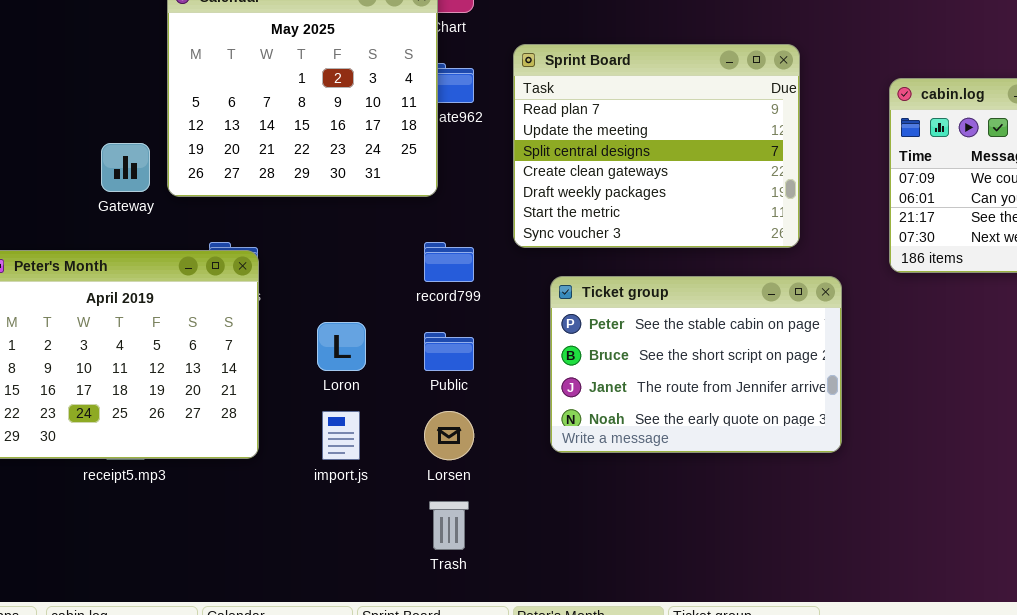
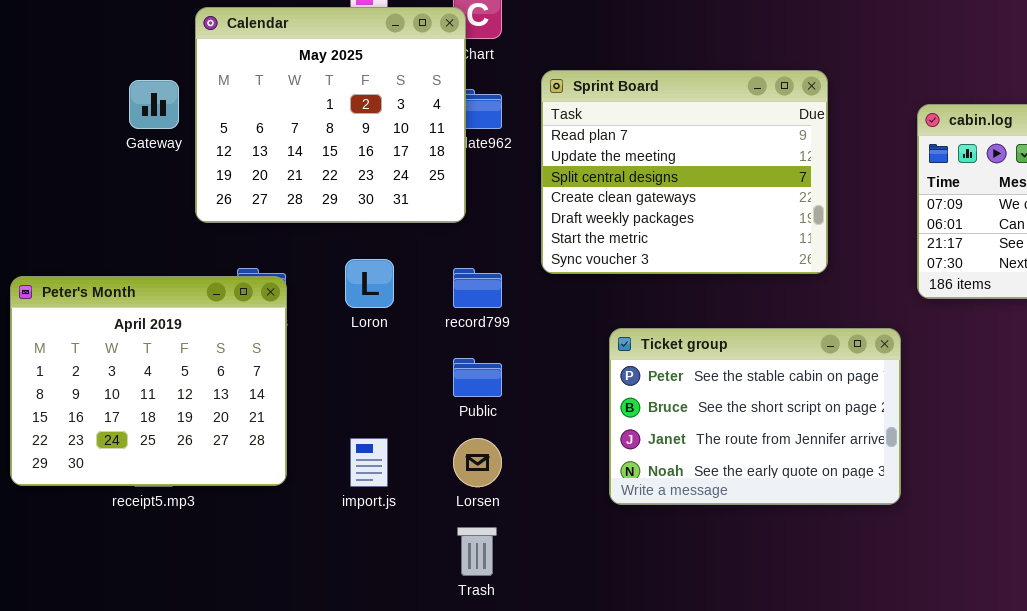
Gateway: [101,143,150,192] -> [129,80,179,129], moved
Ticket group: [550,276,842,453] -> [609,328,901,505], moved
Loron: [317,322,366,371] -> [345,259,394,308], moved

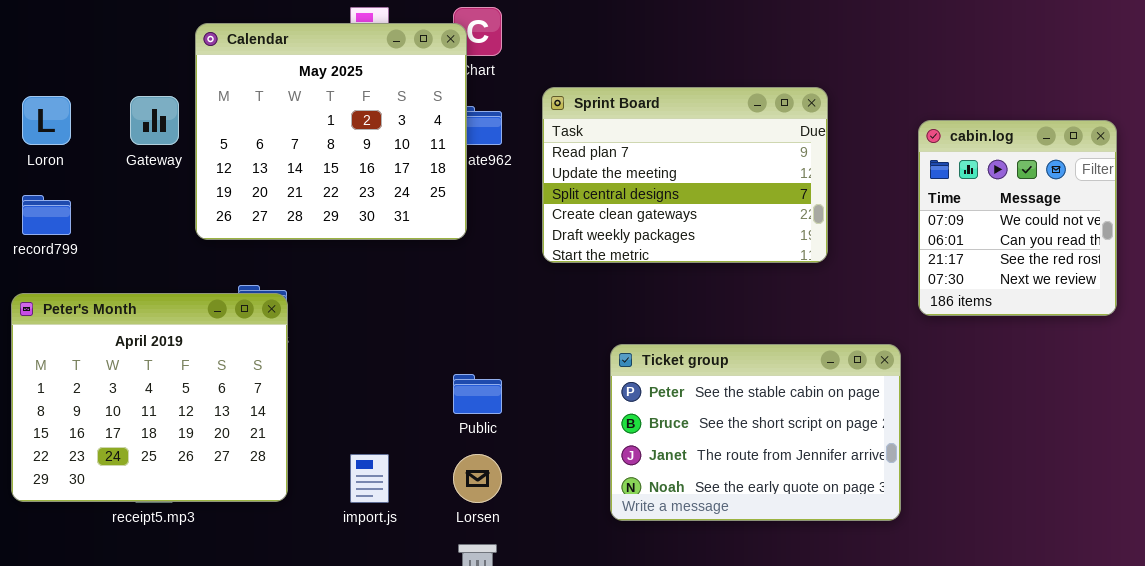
Sprint Board: [541,70,828,274] -> [542,87,828,263], resized
Loron: [345,259,394,308] -> [22,96,71,145], moved
record799: [453,268,502,308] -> [22,195,71,235], moved

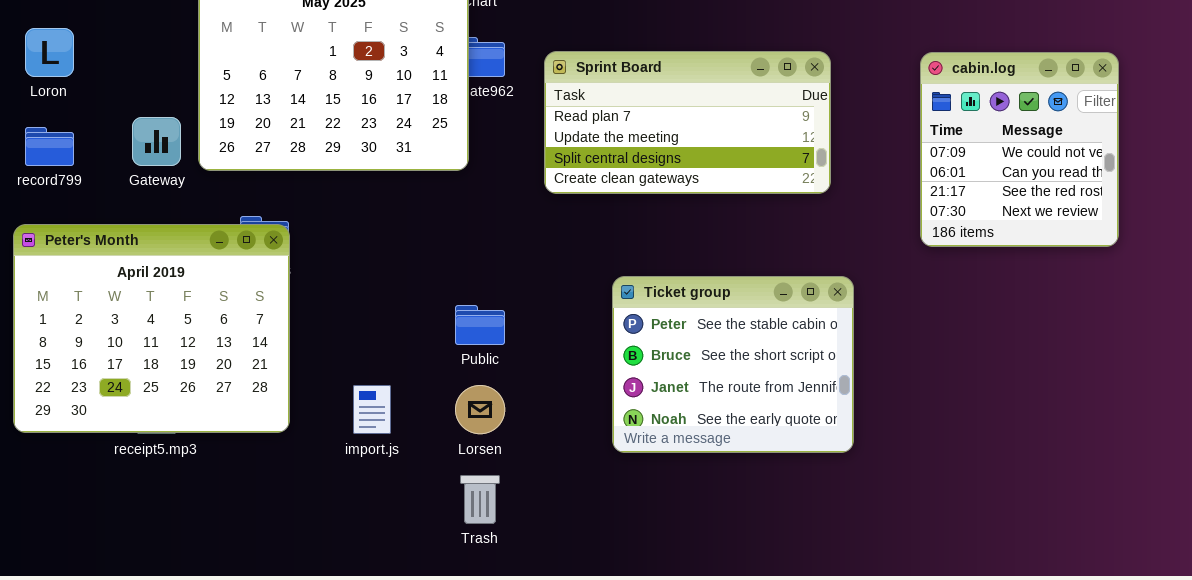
Sprint Board: [542,87,828,263] -> [544,51,831,194], resized
Gateway: [130,96,179,145] -> [132,117,181,166], moved
Ticket group: [610,344,901,521] -> [612,276,854,453], resized

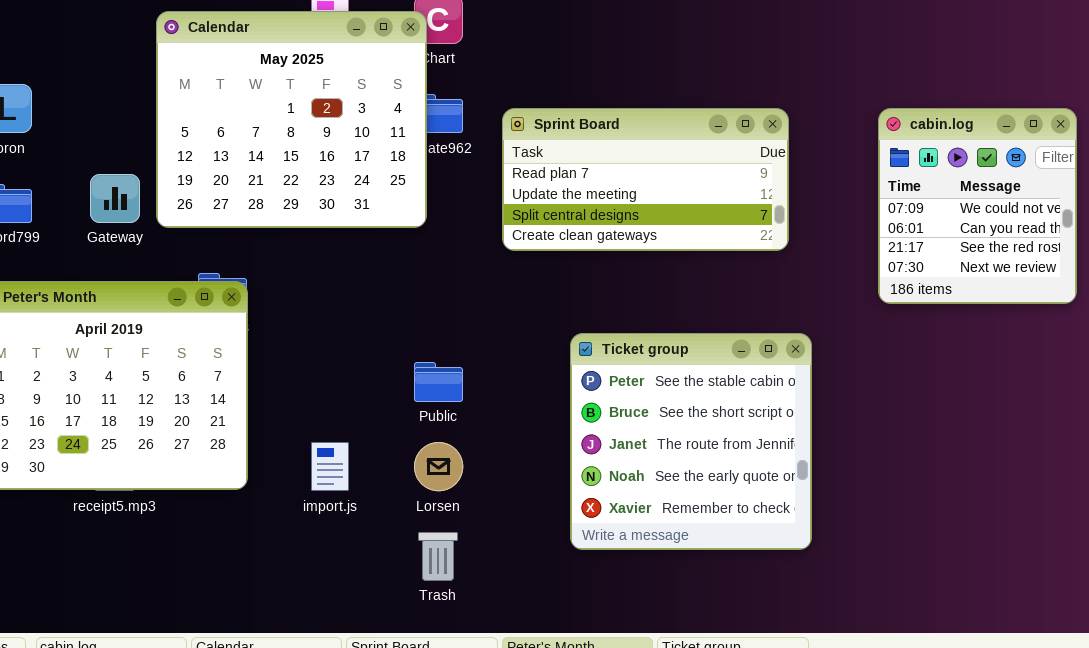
Ticket group: [612,276,854,453] -> [570,333,812,550], resized

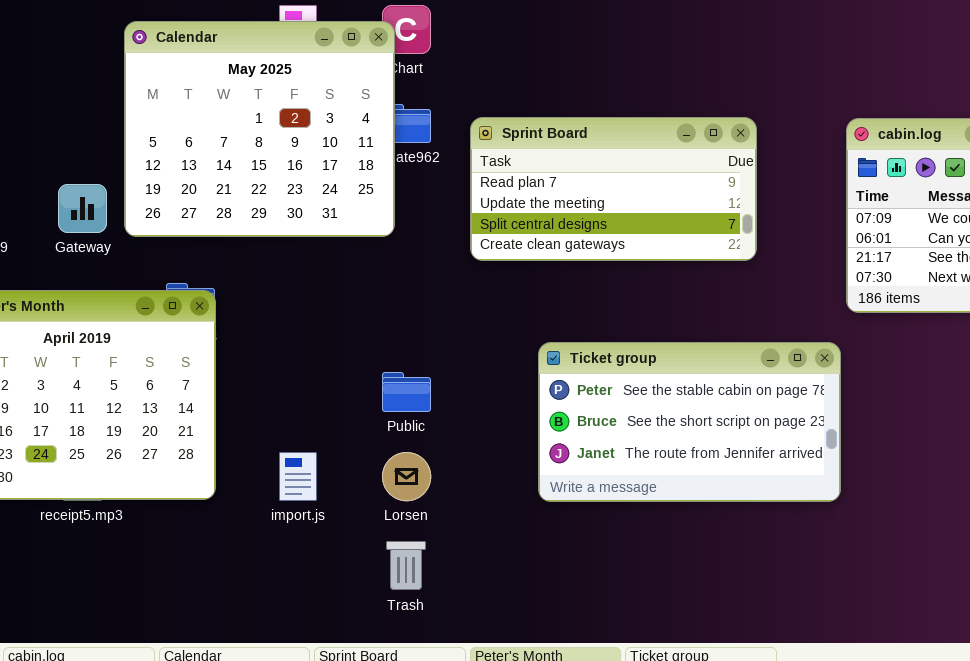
Ticket group: [570,333,812,550] -> [538,342,841,502], resized

